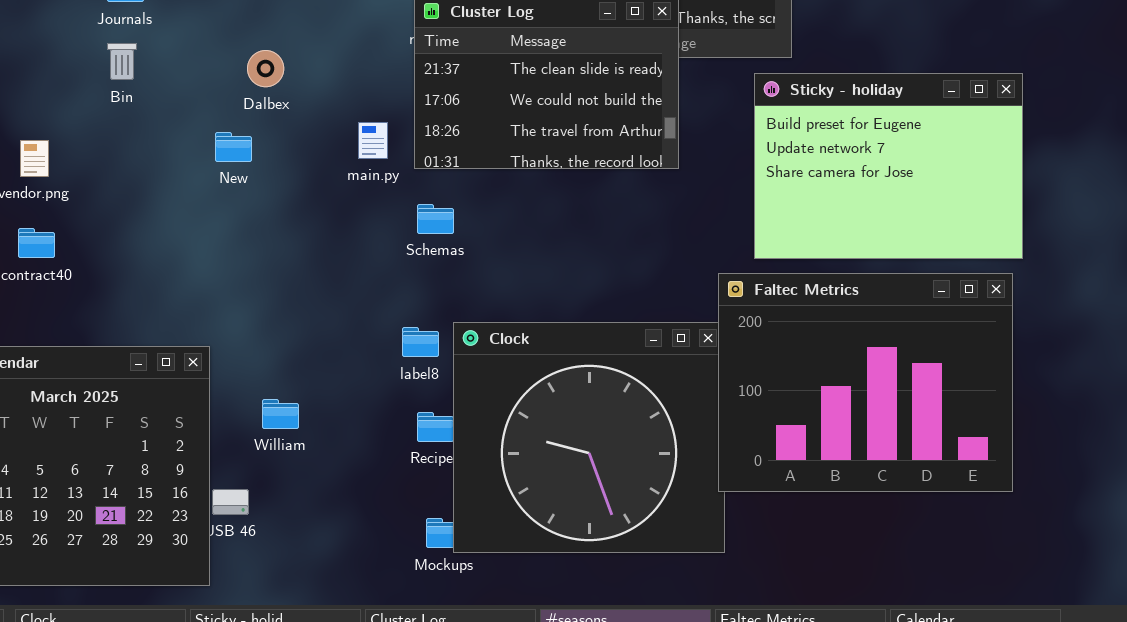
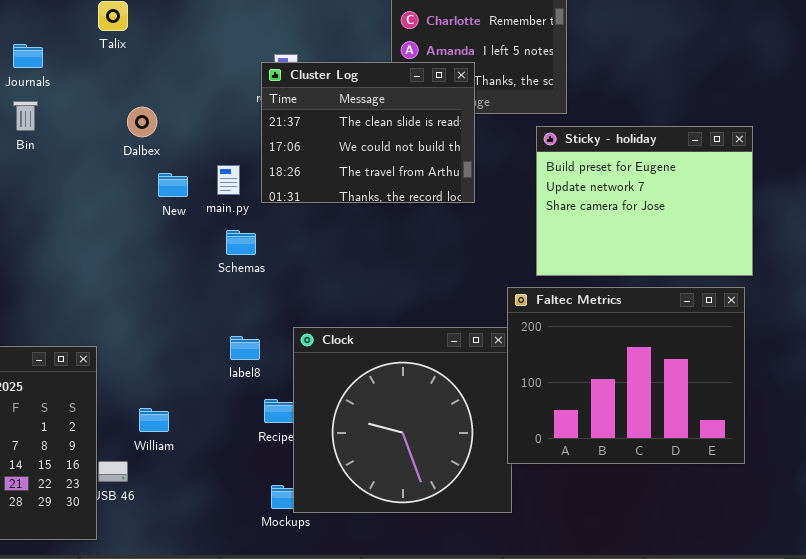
New: [215,132,252,162] -> [158,173,188,197], moved
Schemas: [417,204,454,234] -> [226,230,256,255], moved
label8: [402,327,439,357] -> [230,336,260,360], moved
William: [262,399,299,429] -> [139,408,169,432], moved

